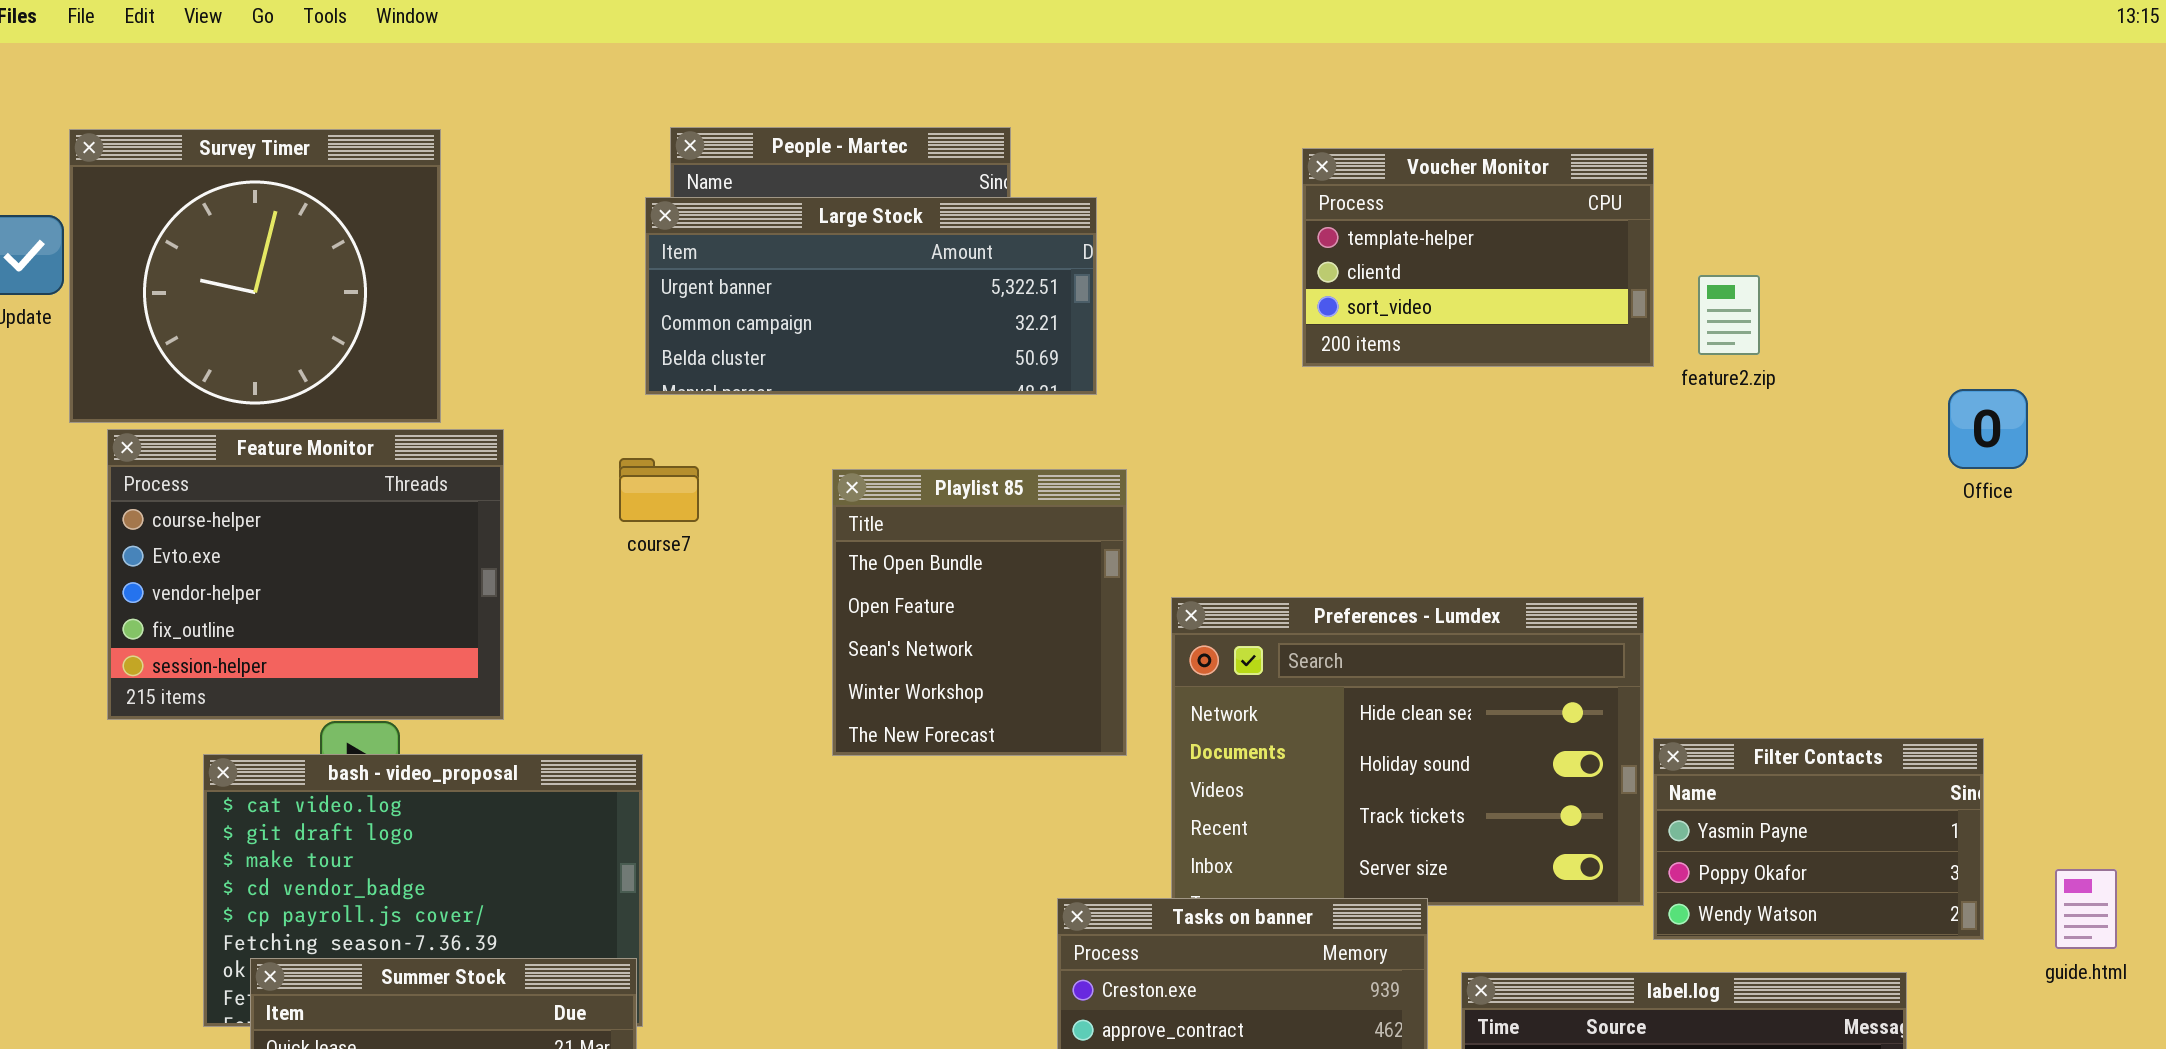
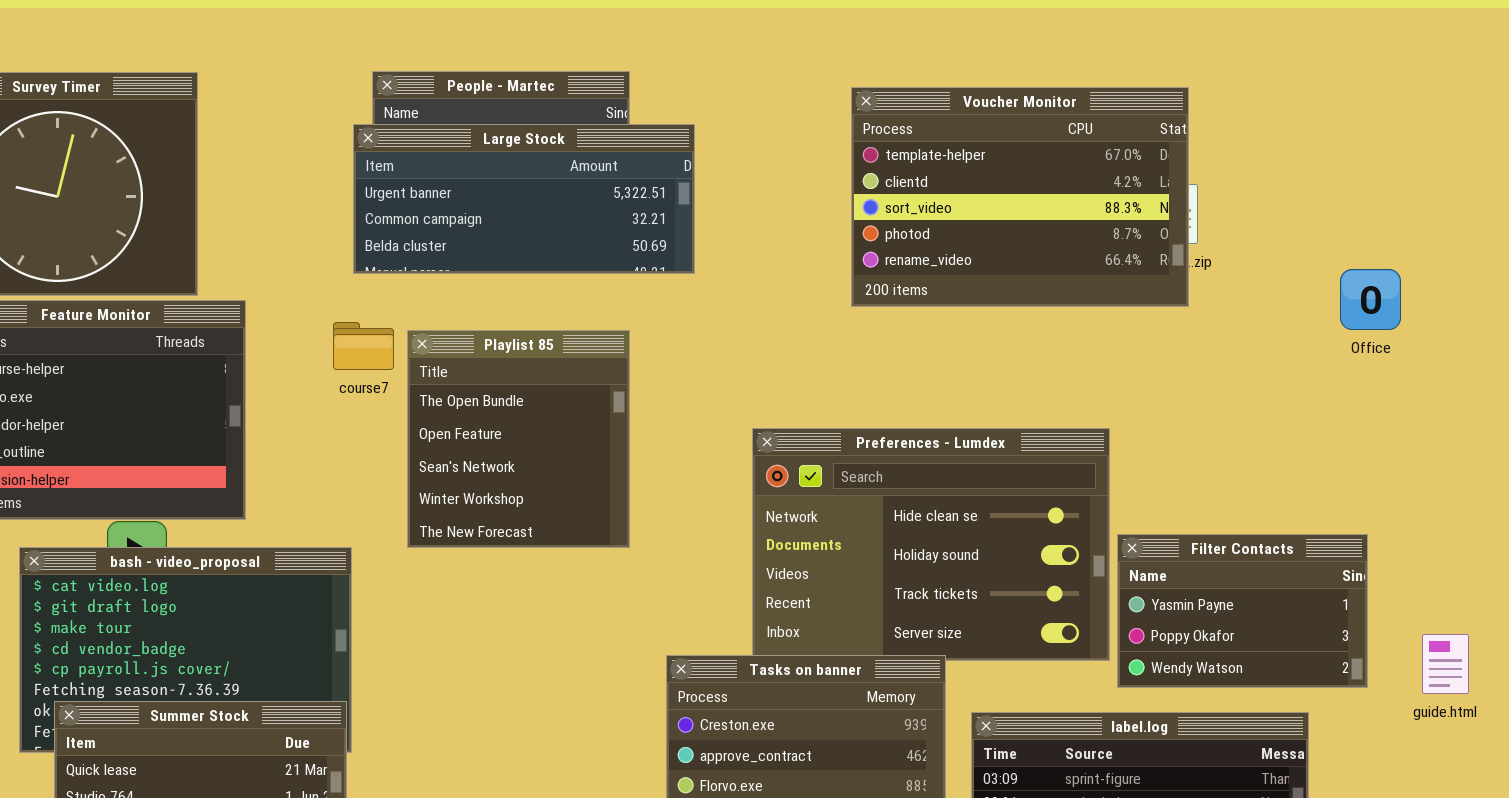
Voucher Monitor: [1302,148,1654,367] -> [851,87,1189,307], resized
Playlist 85: [832,469,1127,756] -> [407,330,630,548], moved

